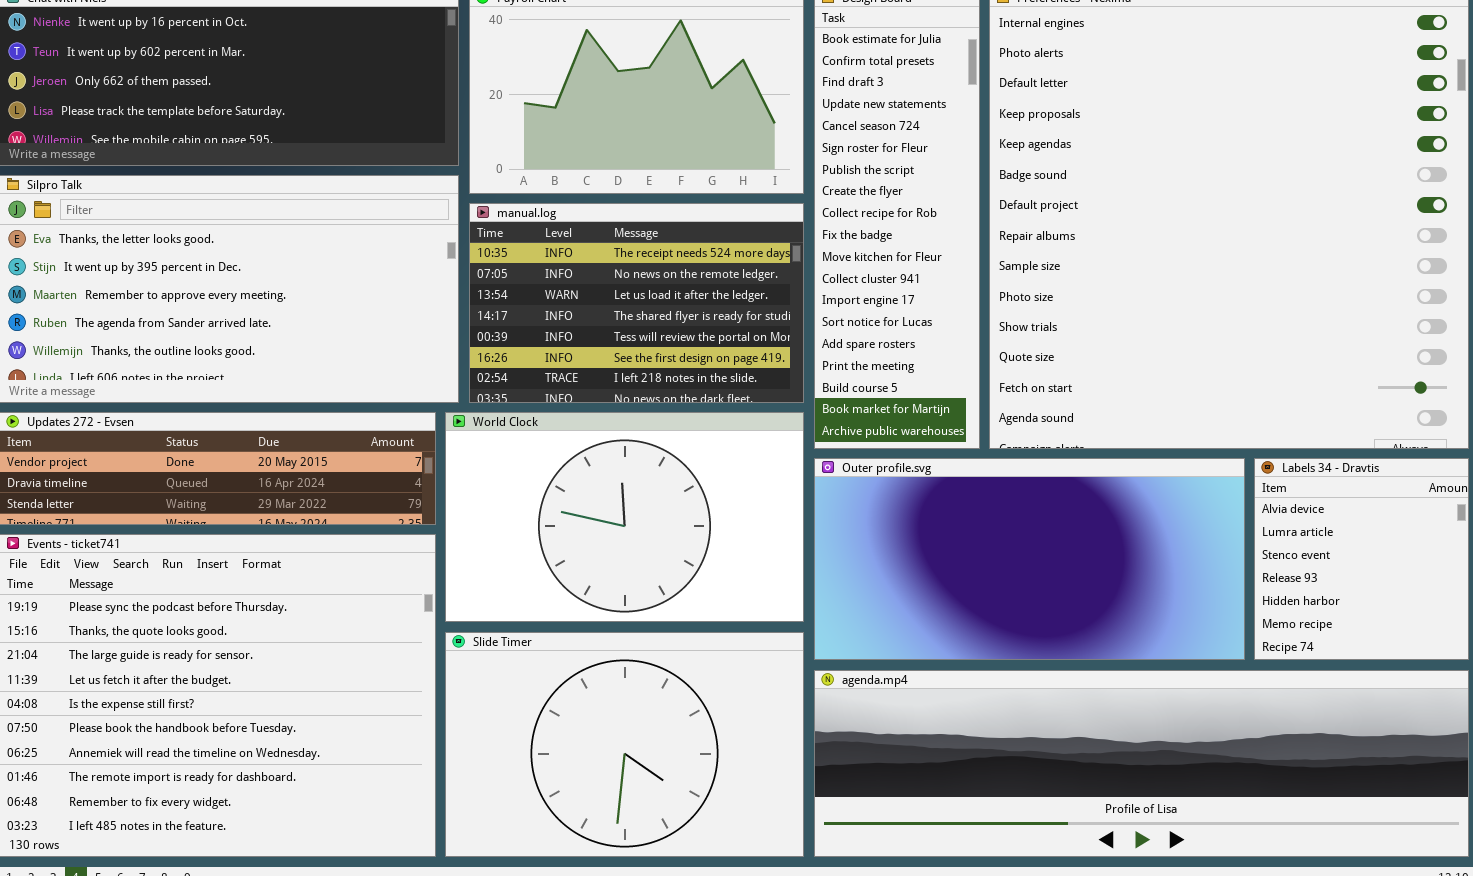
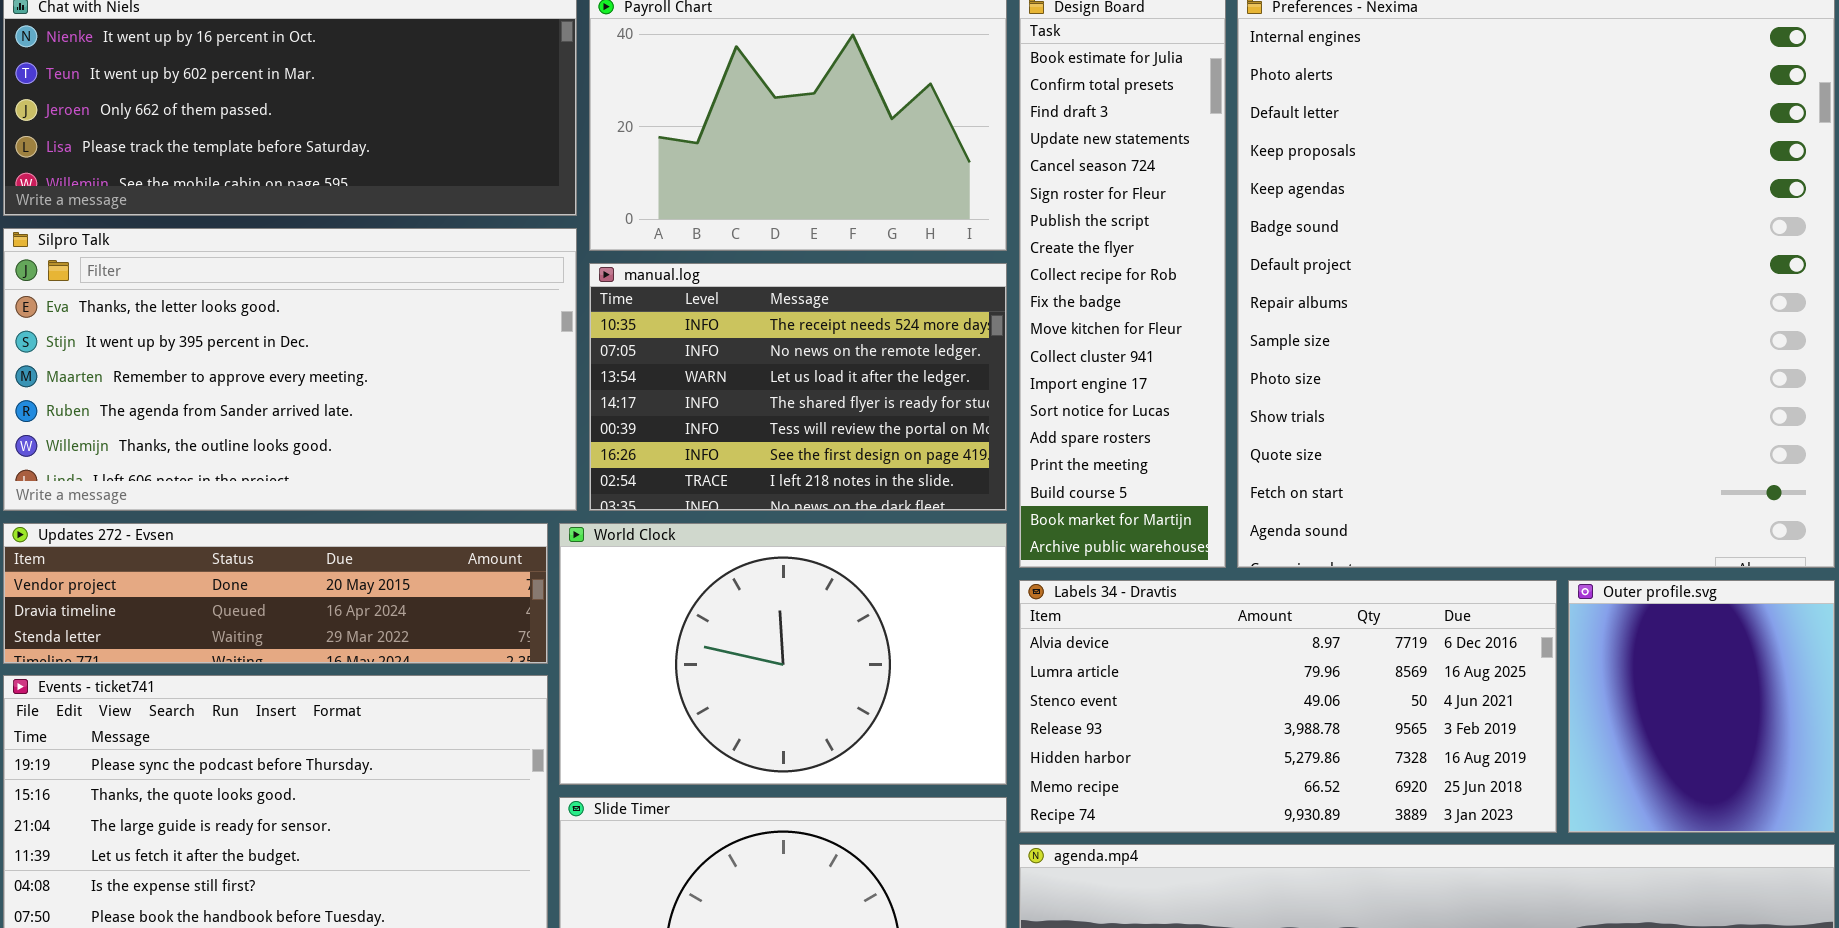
Outer profile.svg: [814,458,1245,660] -> [1568,580,1835,833], moved, resized
Labels 34 - Dravtis: [1254,458,1469,660] -> [1019,580,1557,833], moved, resized

